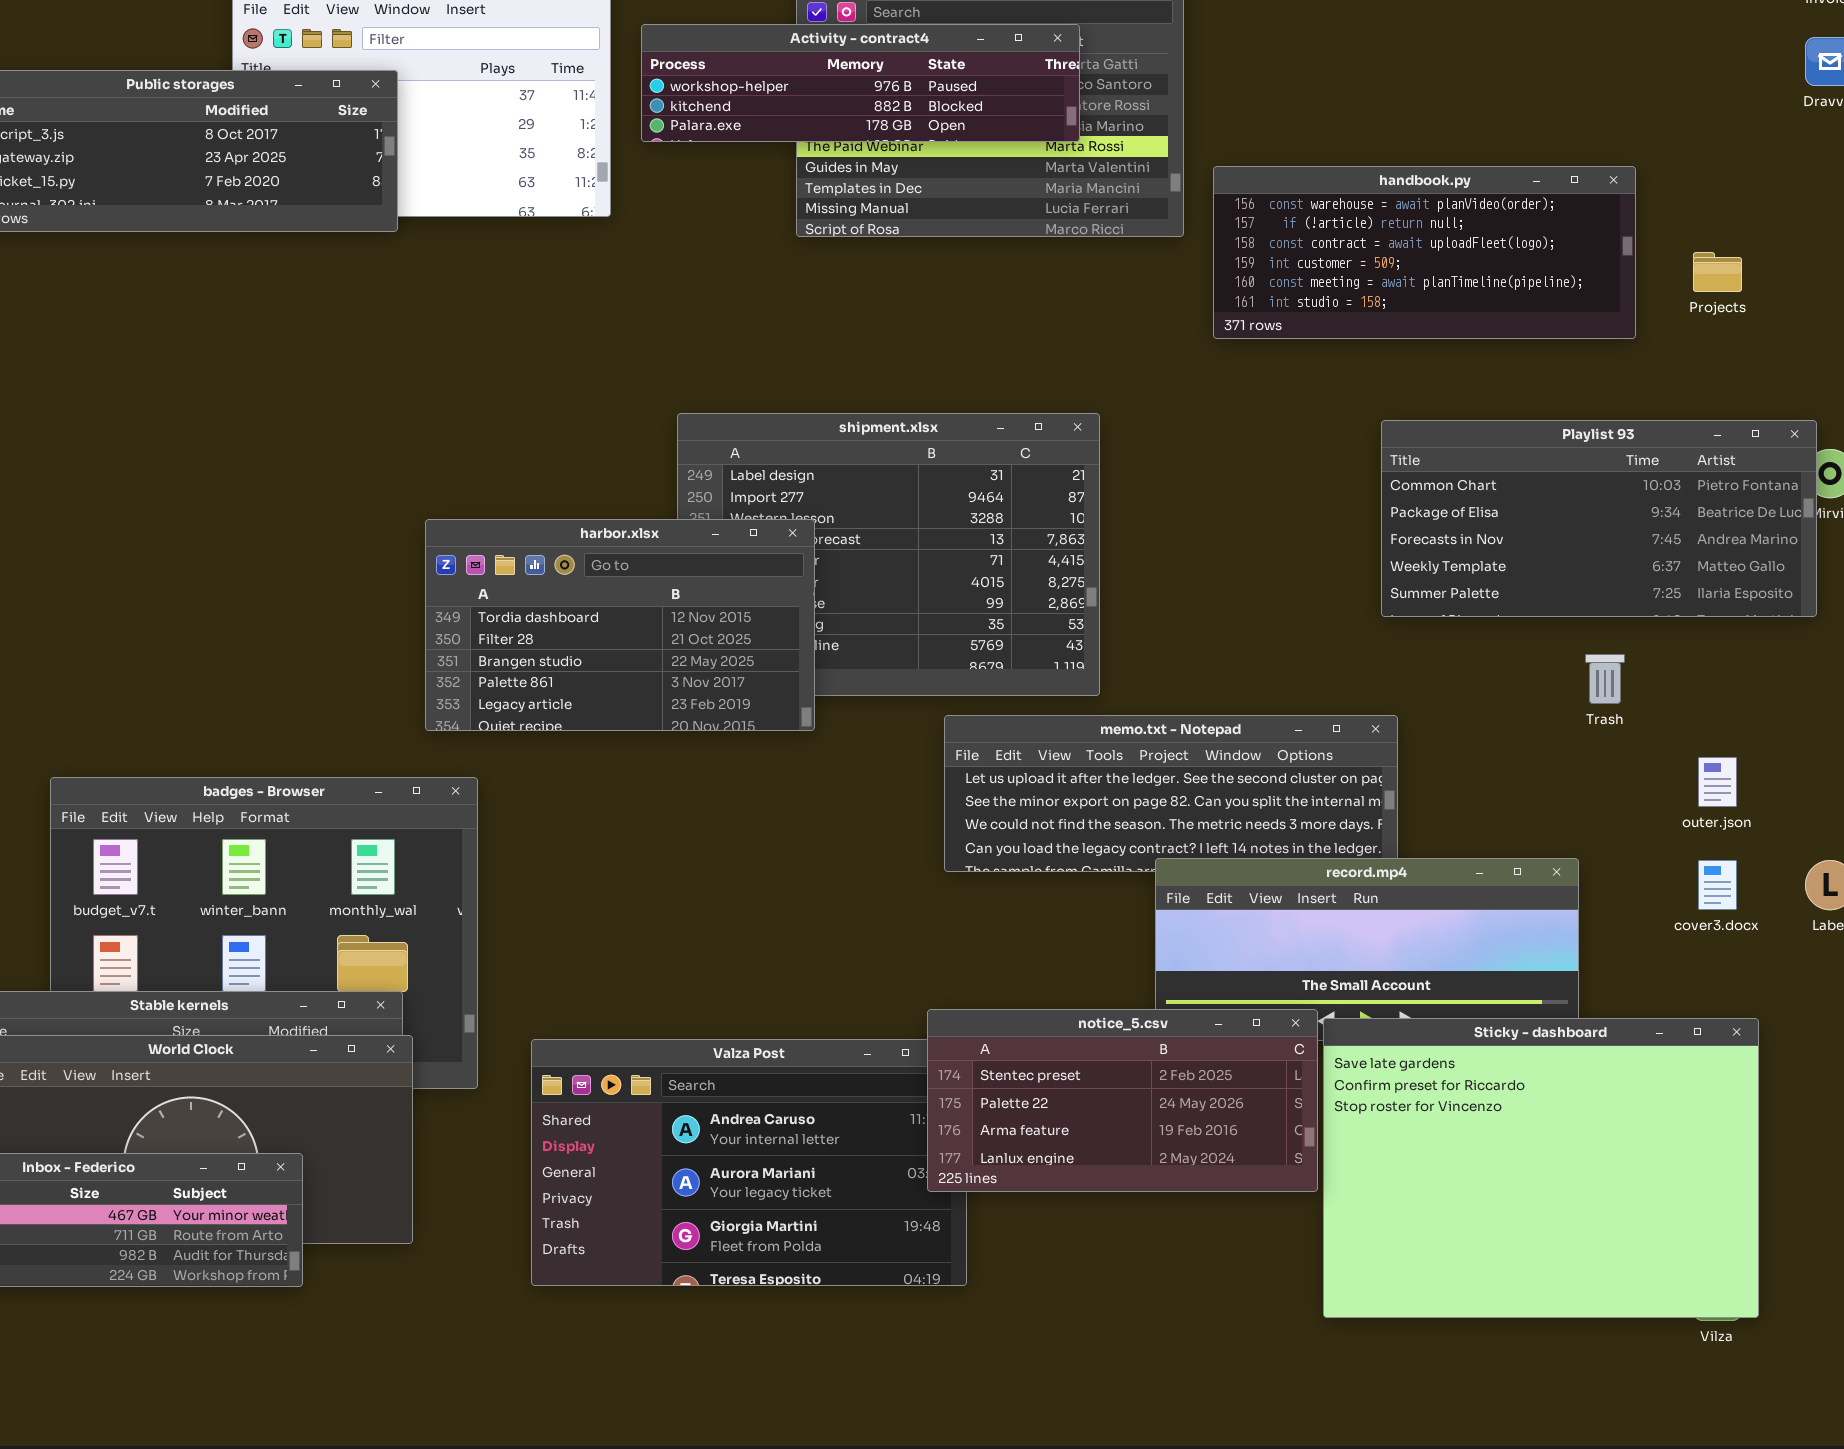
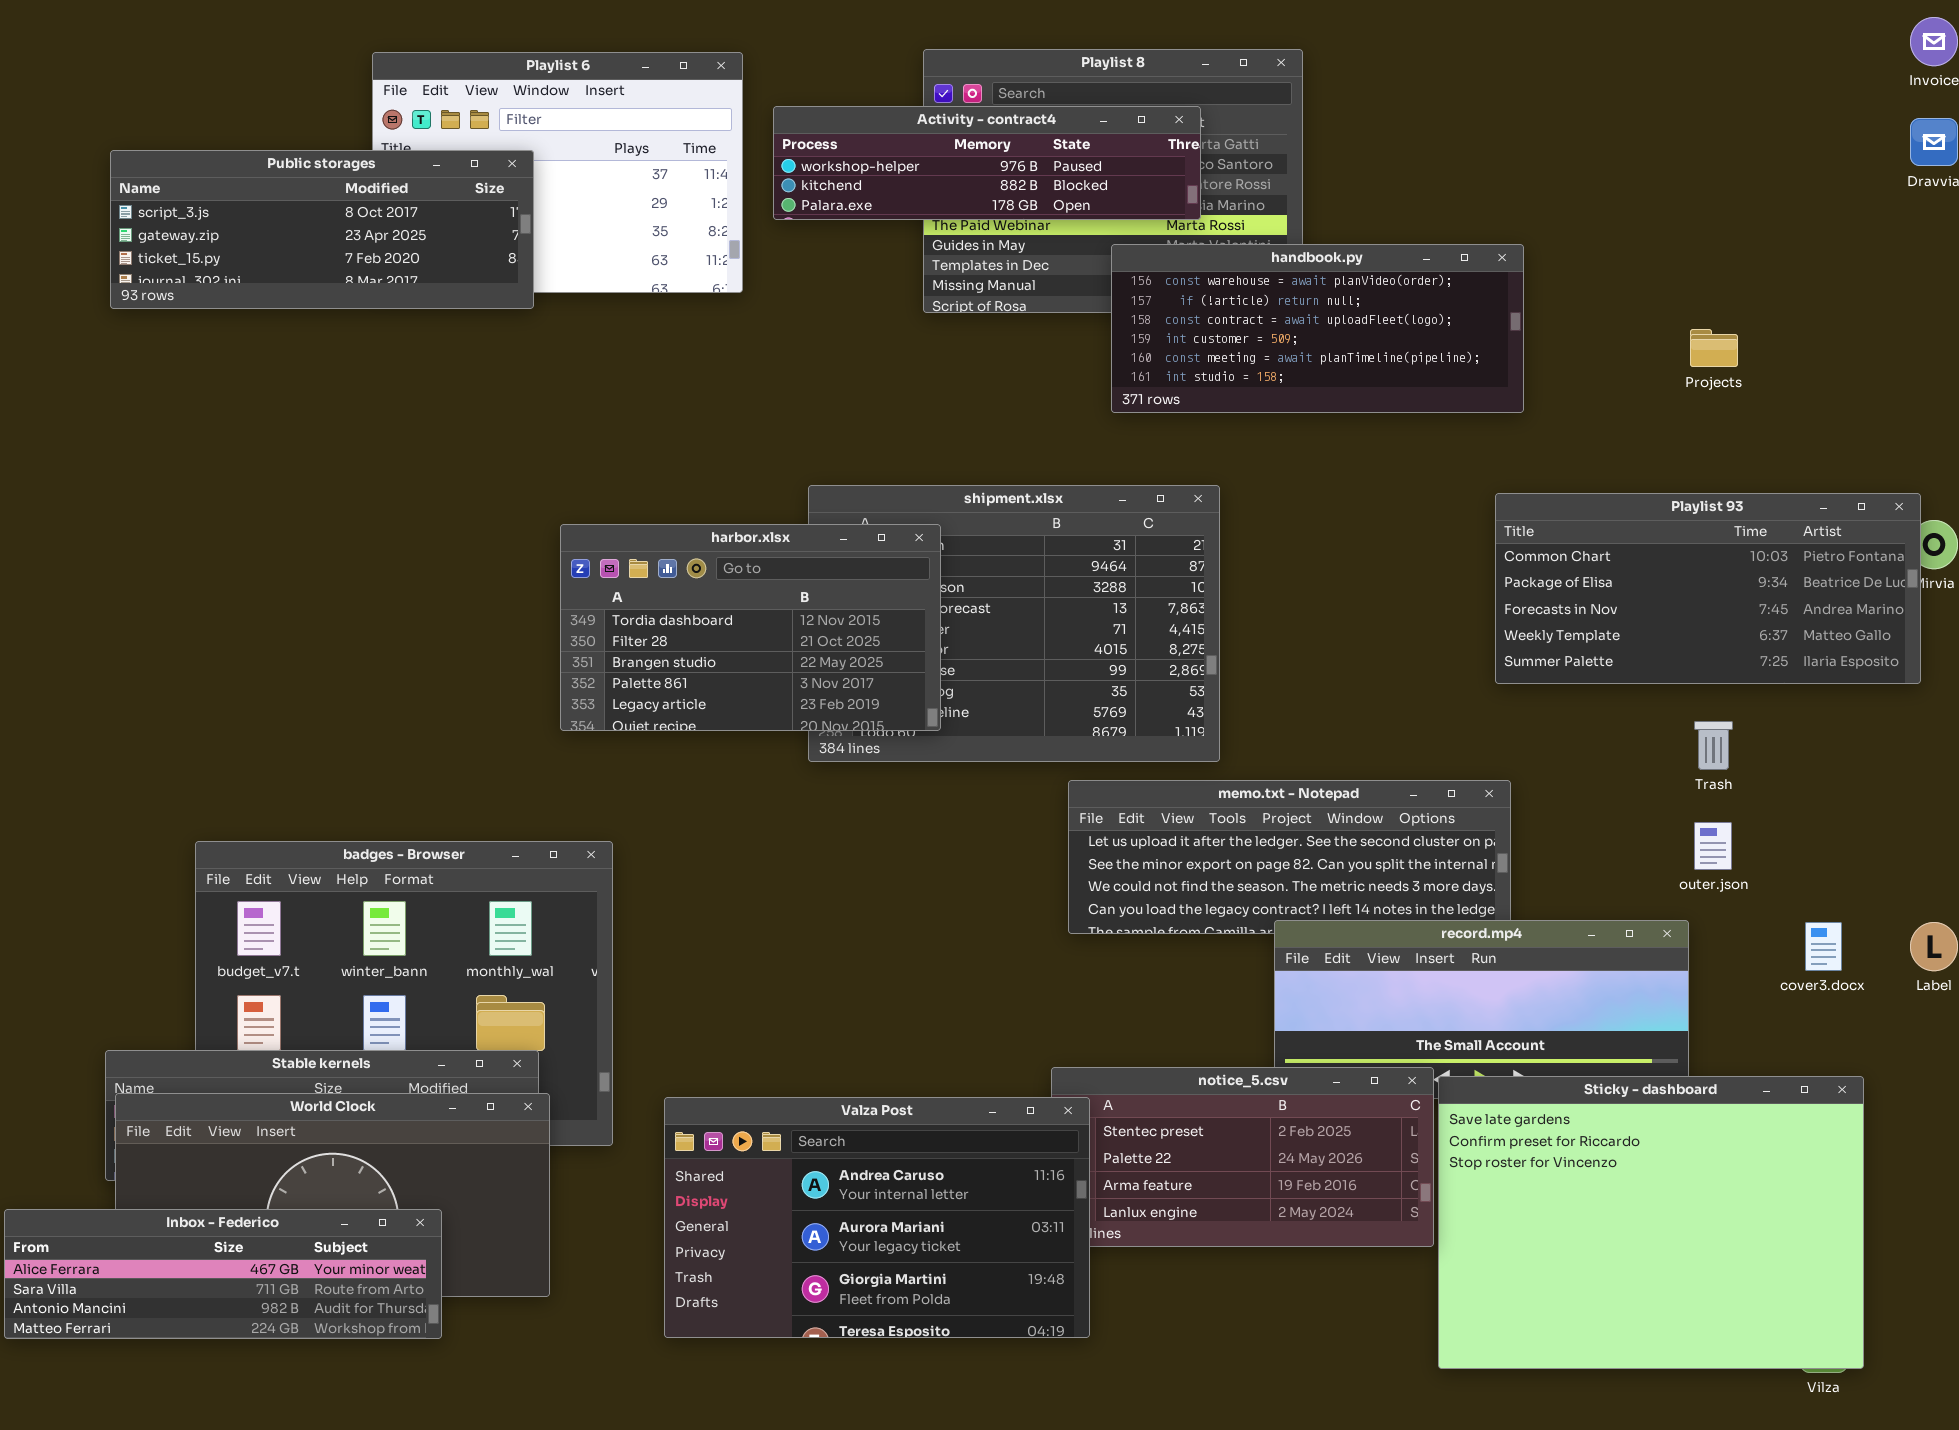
handbook.py: [1213,166,1636,339] -> [1111,244,1524,413], moved
Projects: [1693,252,1742,292] -> [1690,329,1738,367], moved
harbor.xlsx: [425,519,815,731] -> [560,524,941,731], moved
outer.json: [1698,757,1737,807] -> [1694,822,1732,870], moved
Valza Post: [531,1039,967,1286] -> [664,1097,1090,1338], raised

